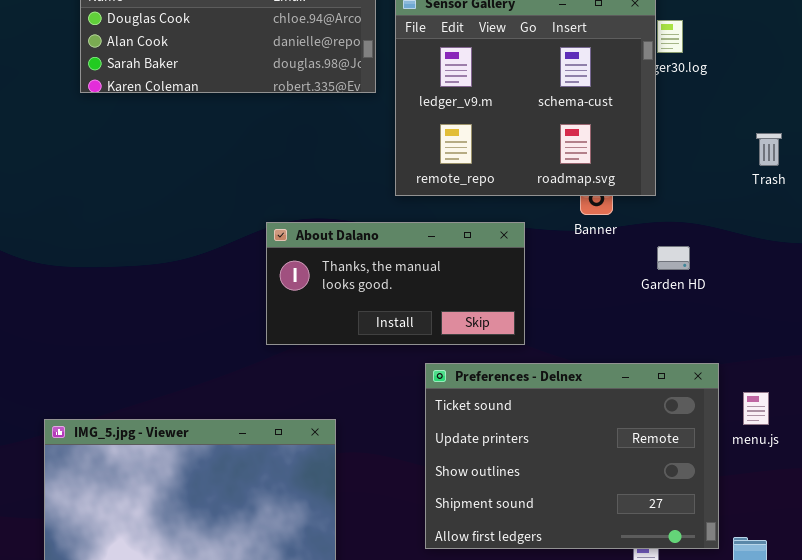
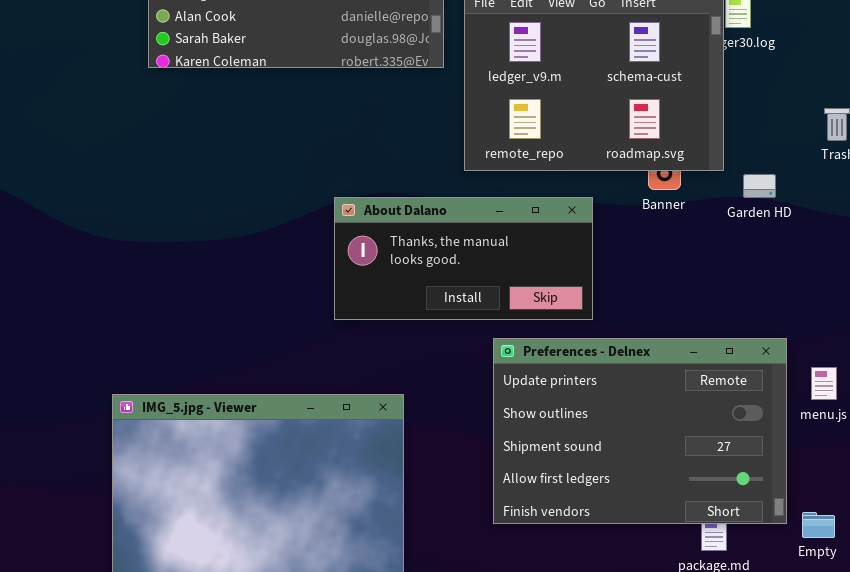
Garden HD: [657,246,690,270] -> [743,174,776,198], moved
Preferences - Delnex: [425,363,719,549] -> [493,338,787,524], scrolled down 1 row

